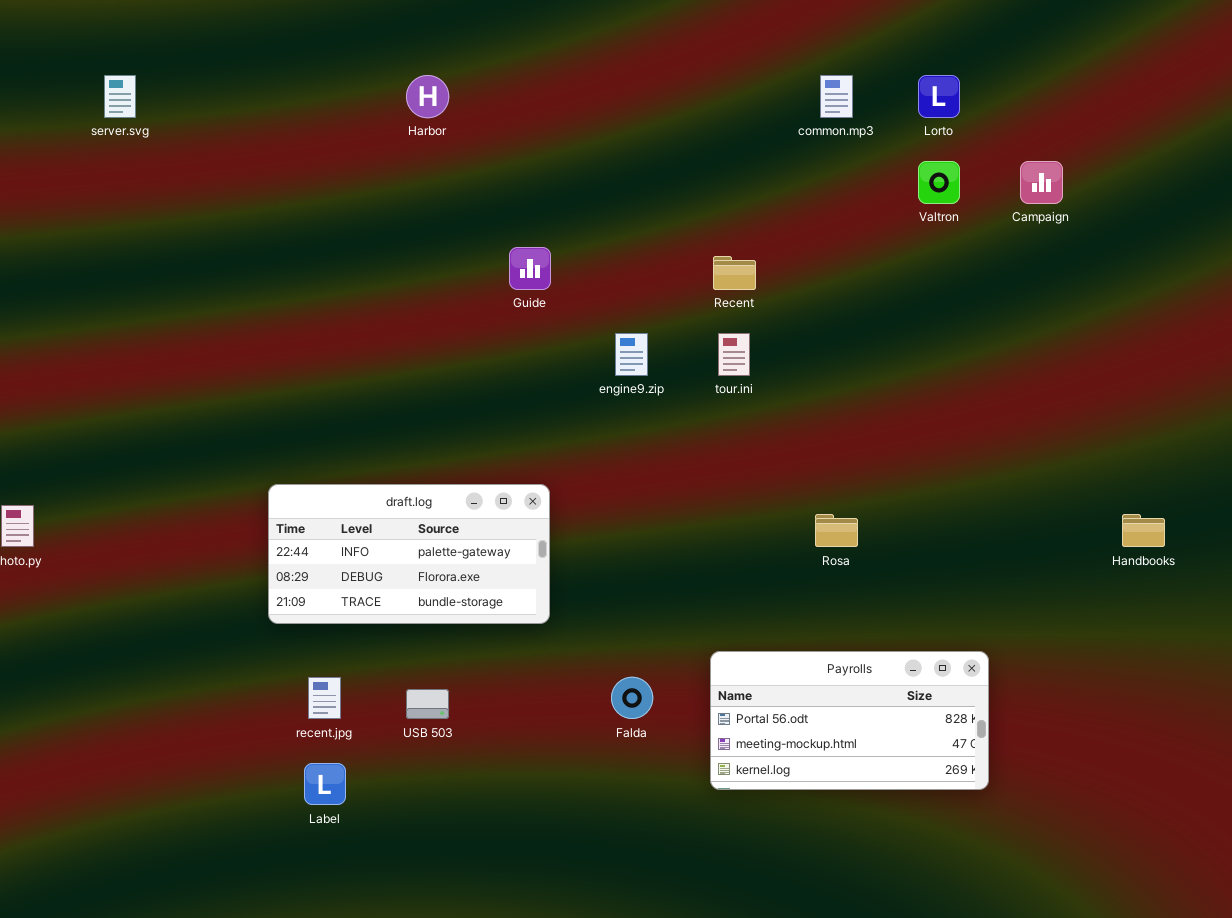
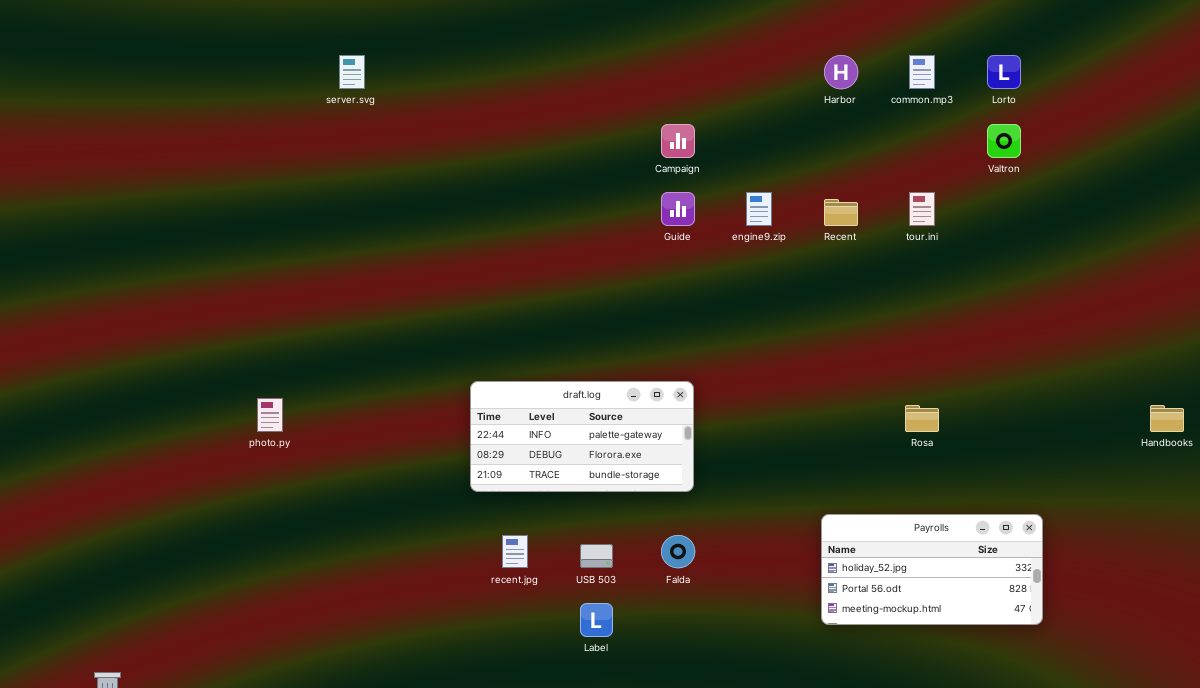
Harbor: [406,75,449,118] -> [824,55,858,89], moved
Campaign: [1020,161,1063,204] -> [661,124,695,158], moved
engine9.zip: [615,333,648,376] -> [746,192,772,226], moved
tour.ini: [718,333,750,376] -> [909,192,935,226], moved
Payrolls: [710,651,989,790] -> [821,514,1043,625], scrolled up 1 row
Falda: [611,677,653,719] -> [661,535,695,568], moved
Label: [304,763,346,805] -> [580,603,613,637], moved

